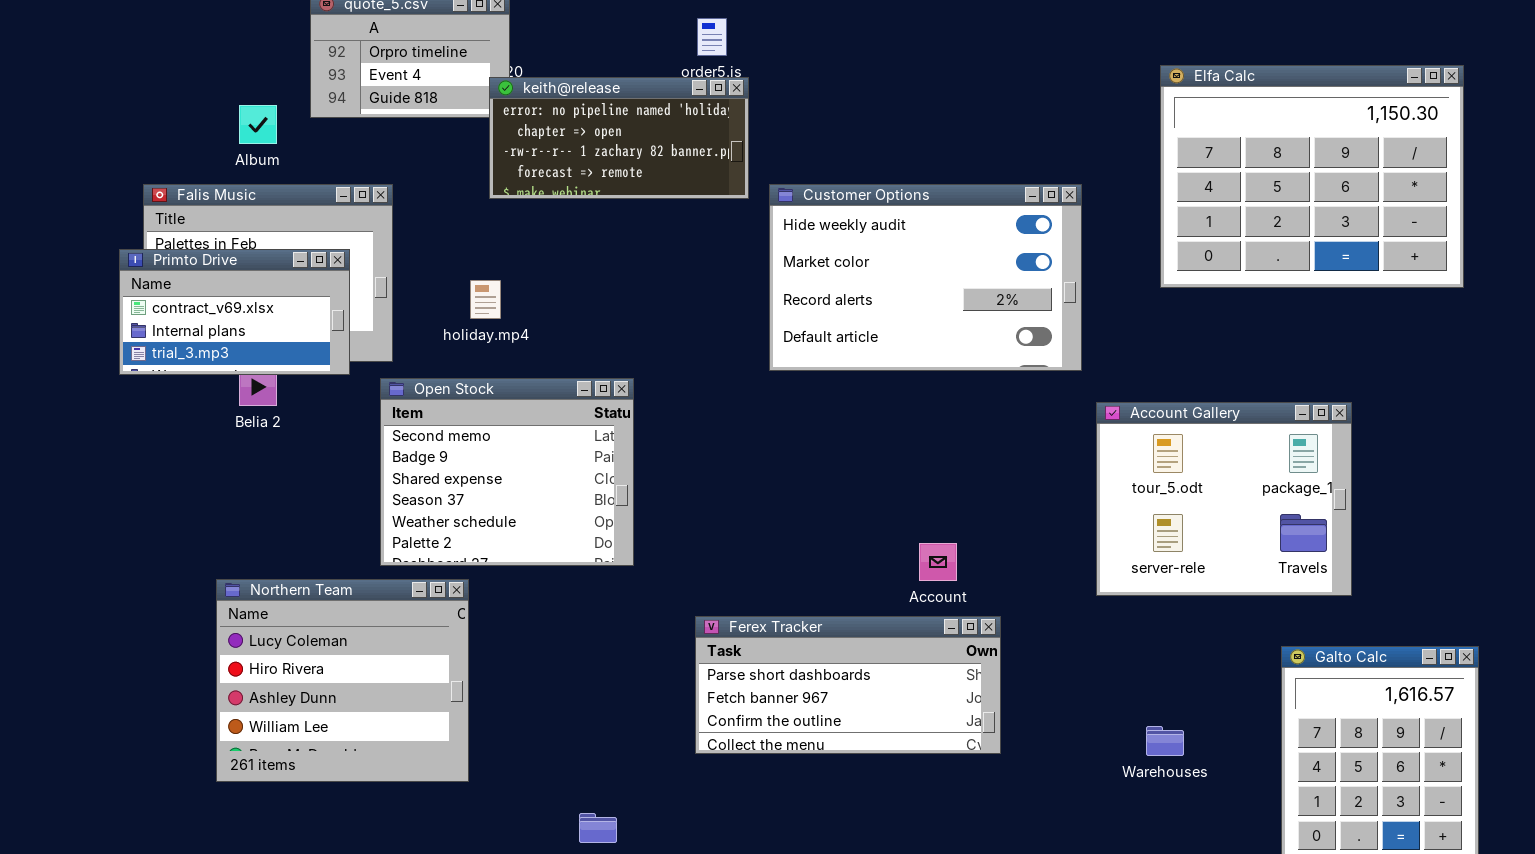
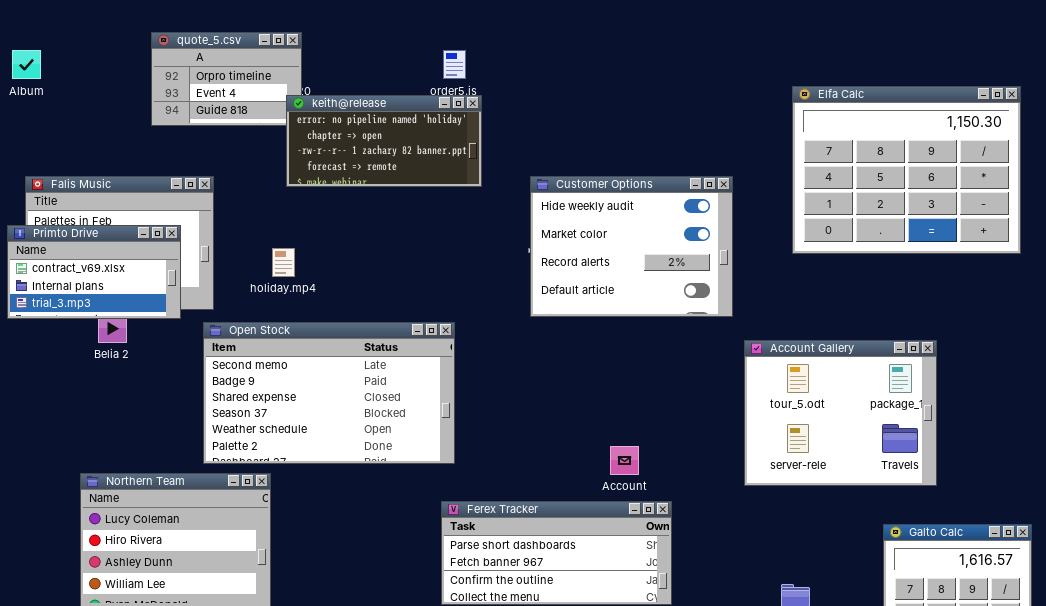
Album: [239,105,277,144] -> [12,50,41,79], moved
Customer Options: [769,184,1082,371] -> [530,176,733,317], resized
Open Stock: [380,378,634,566] -> [203,322,455,464], resized

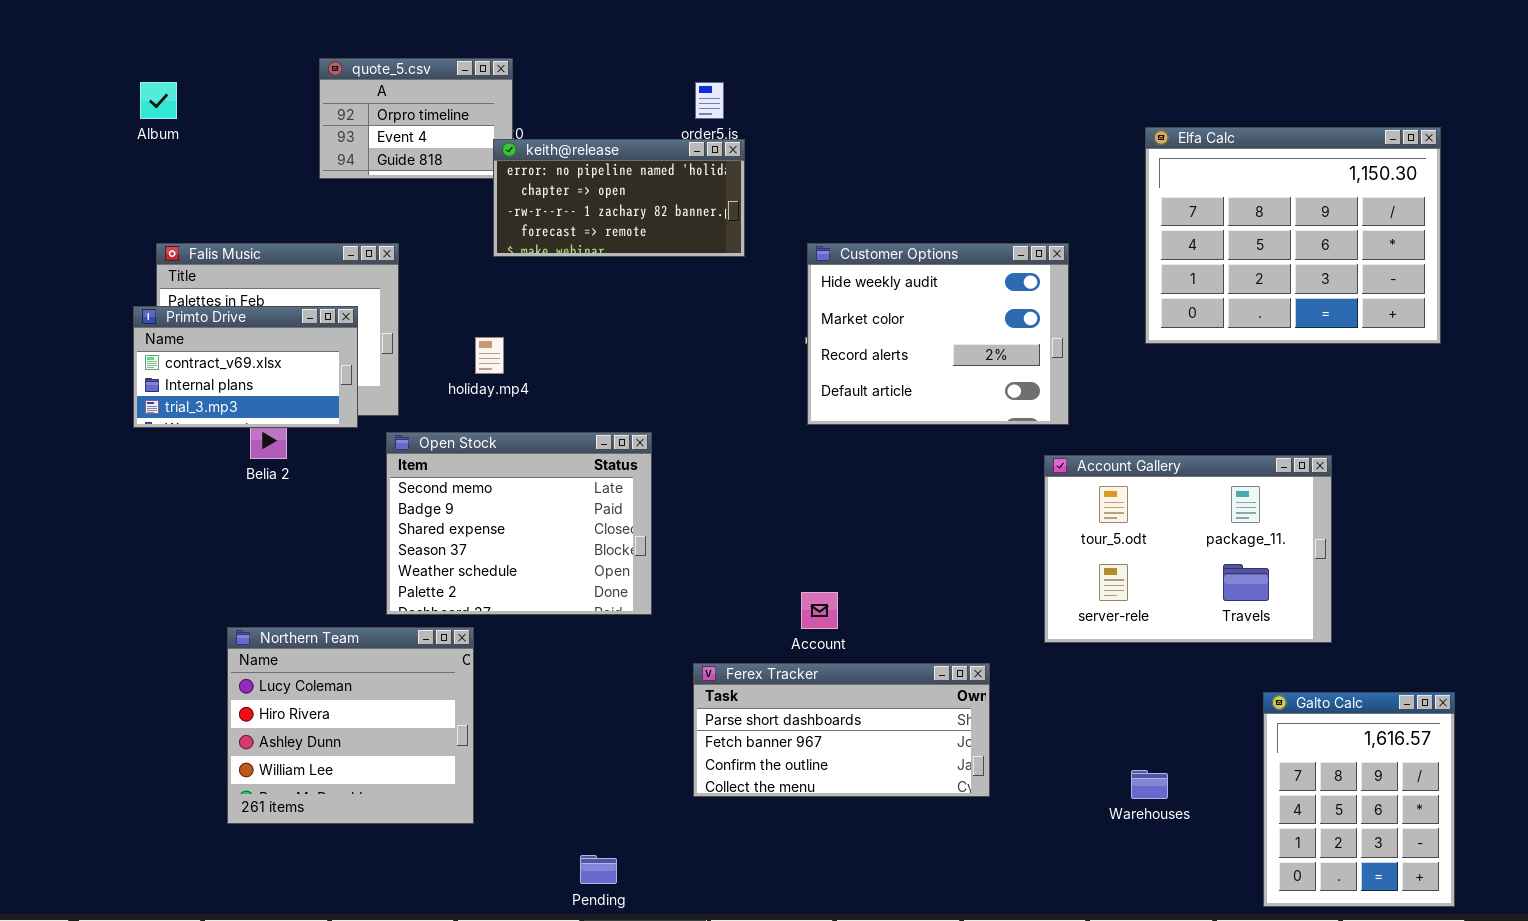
Open Stock: [203,322,455,464] -> [386,432,652,615], resized
Account Gallery: [744,340,937,486] -> [1044,455,1332,643], resized
Account: [610,446,639,475] -> [801,592,838,629], moved

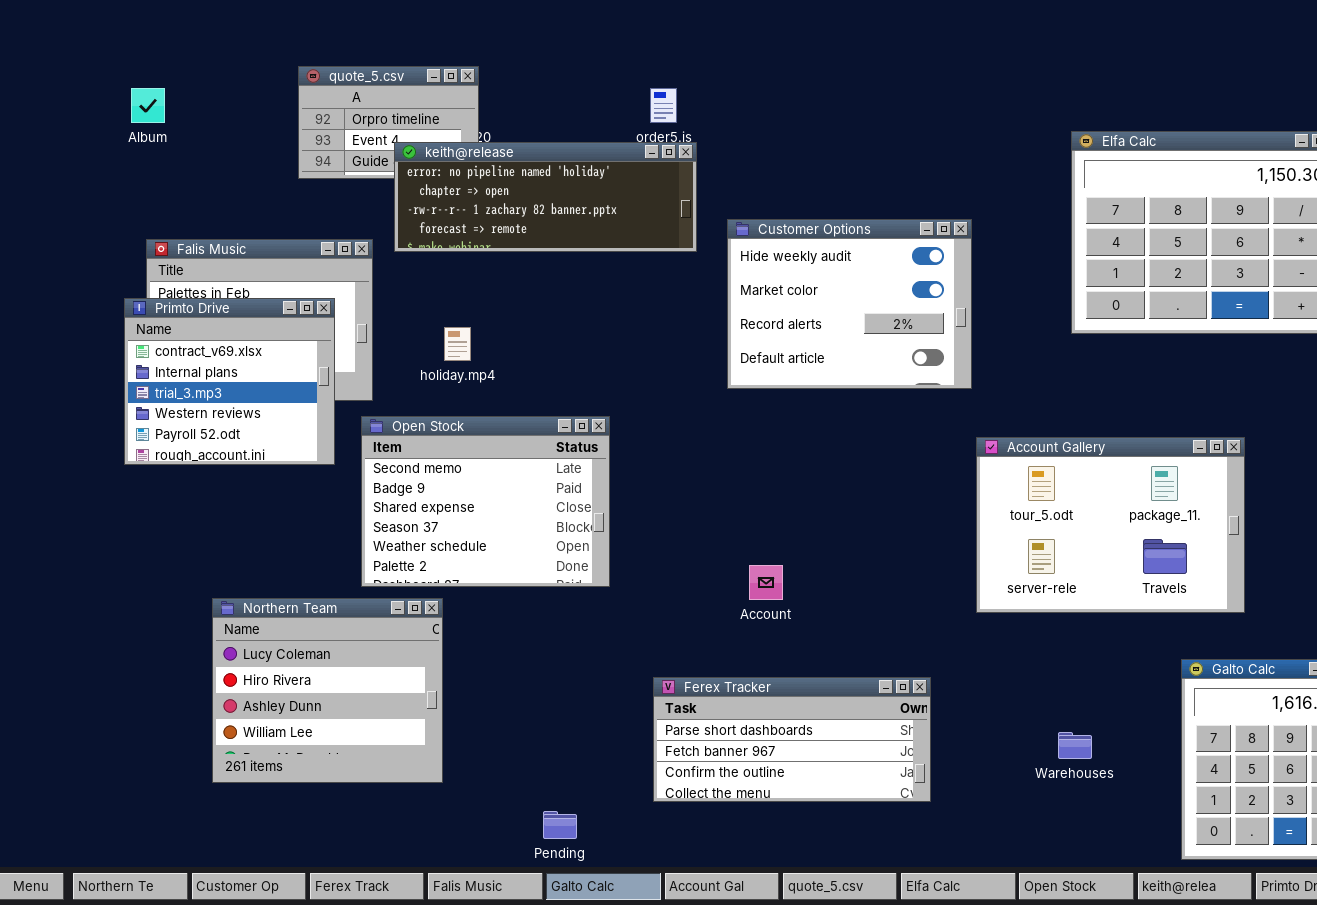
keith@release: [493,139,745,257] -> [394,142,697,252], resized
Customer Options: [807,243,1069,425] -> [727,219,972,389], moved
Primto Drive: [133,306,358,428] -> [124,298,335,465], resized
Ferex Tracker: [693,663,990,797] -> [653,677,931,802], moved

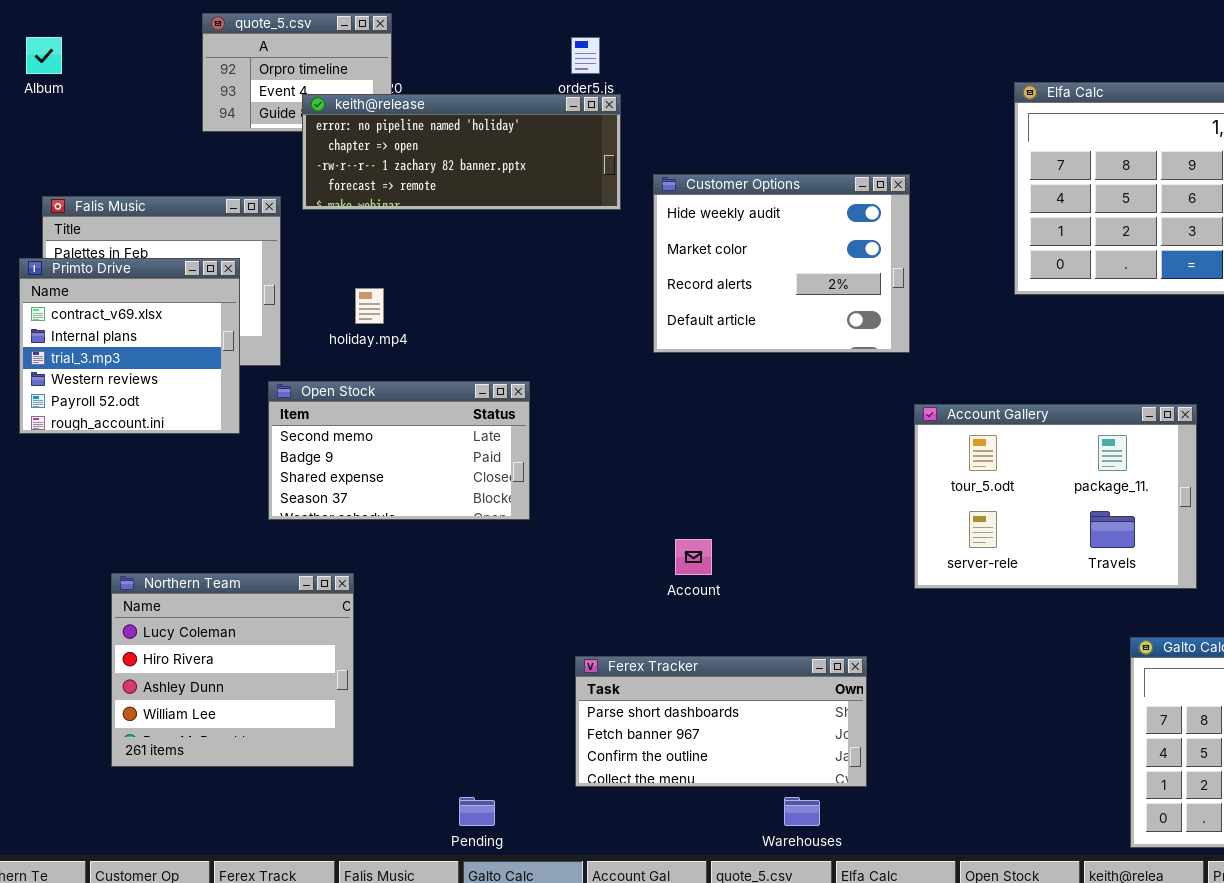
Open Stock: [361,416,610,587] -> [268,381,530,520], resized
Warehouses: [1058,732,1092,759] -> [784,797,820,826], moved

